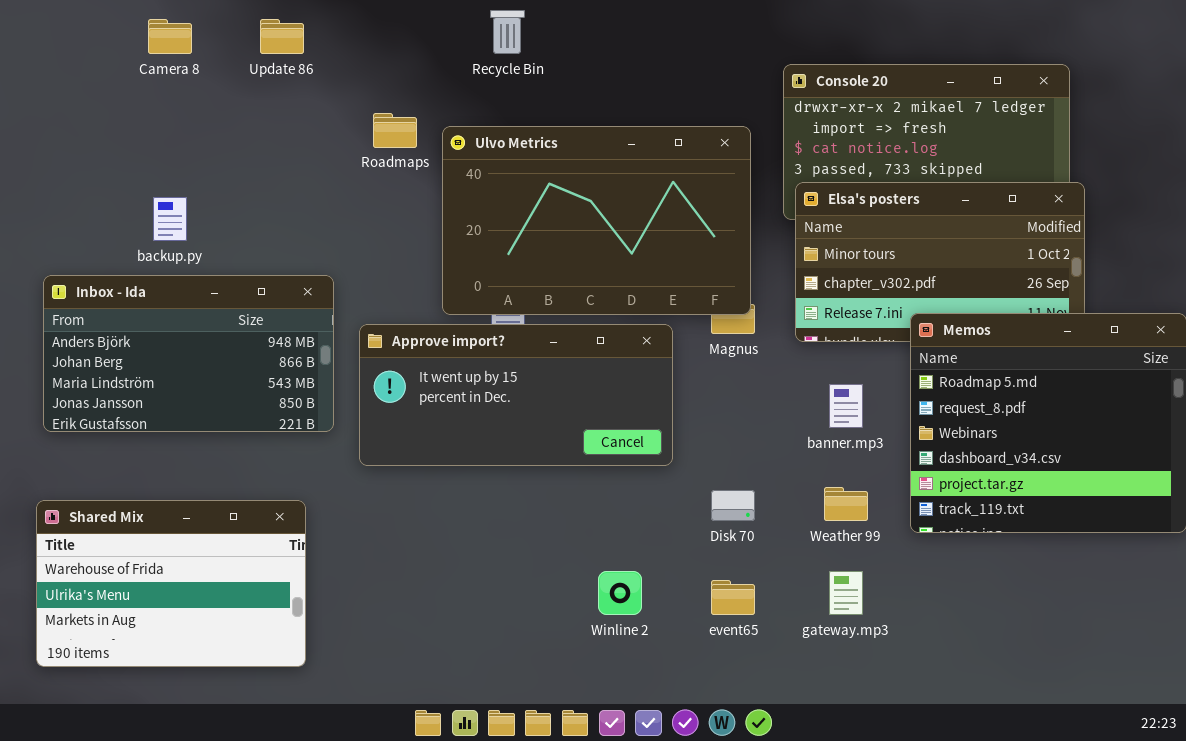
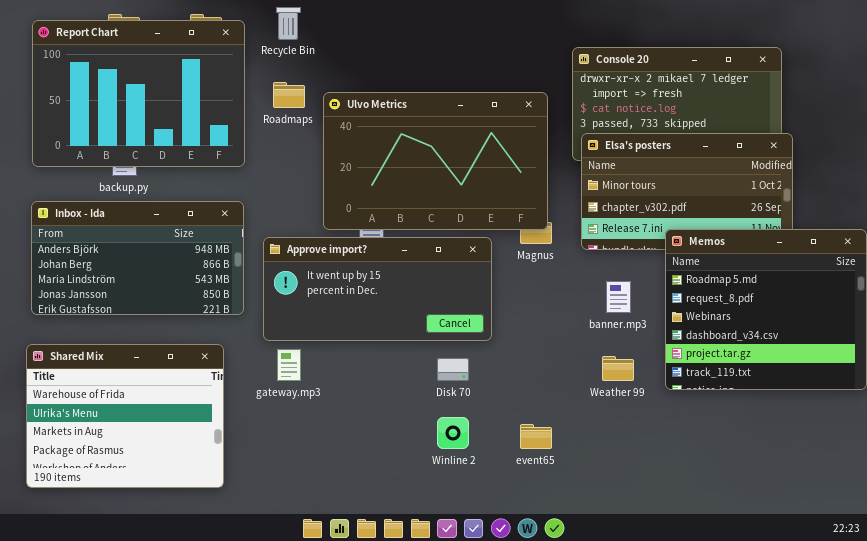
Recycle Bin: [490,10,525,54] -> [276,7,301,40], moved
Report Chart: none -> [32,20,245,167], opened
Disk 70: [711,490,755,521] -> [437,358,469,381], moved
Shared Mix: [36,500,306,667] -> [26,344,224,488], resized
gateway.mp3: [829,571,863,615] -> [277,349,301,381], moved

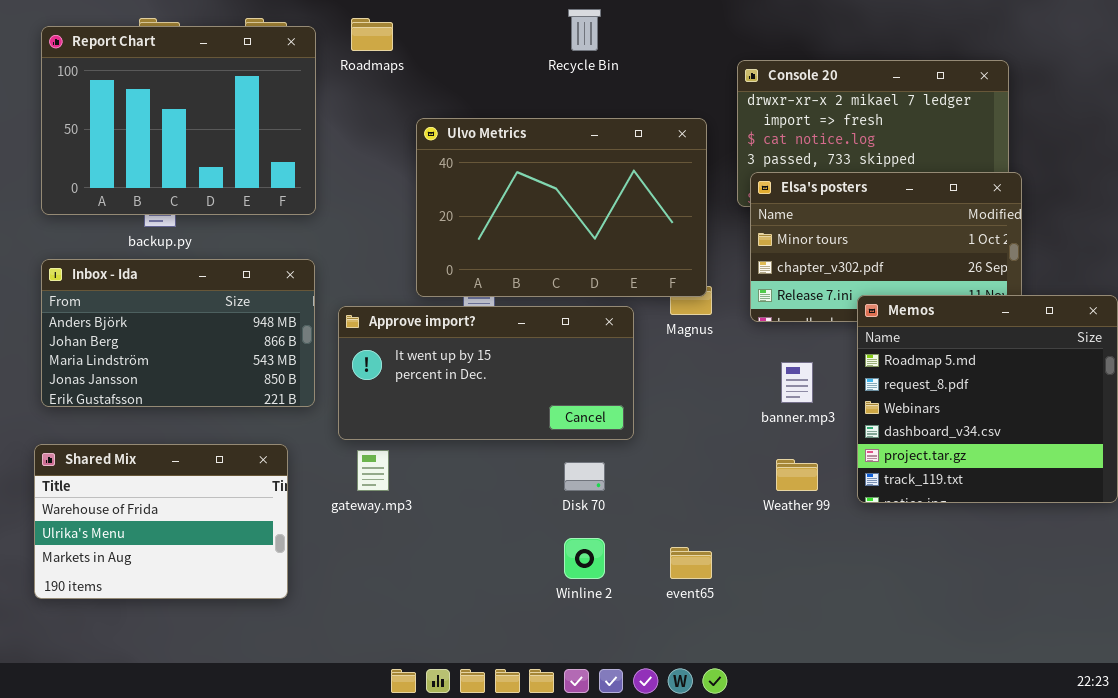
Recycle Bin: [276,7,301,40] -> [568,9,601,51], moved
Roadmaps: [273,82,305,108] -> [351,18,393,51], moved
Shared Mix: [26,344,224,488] -> [34,444,288,599], resized

